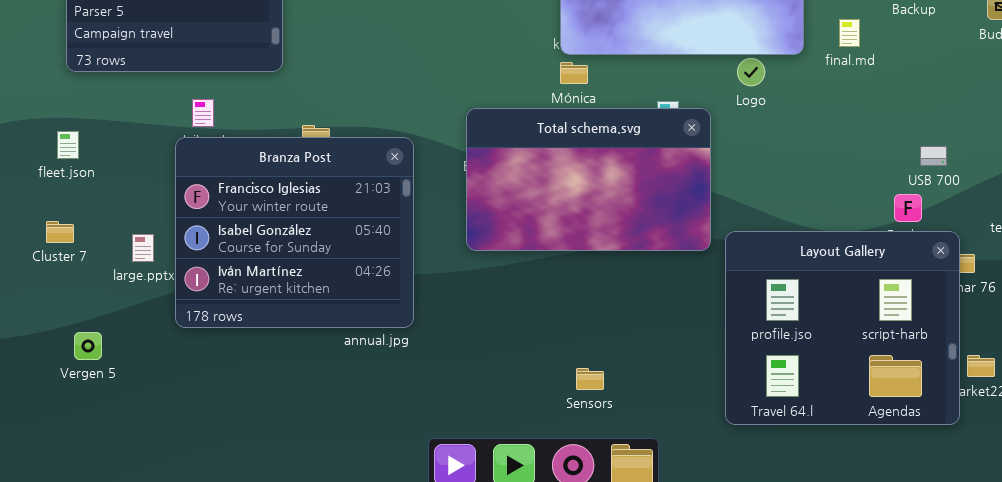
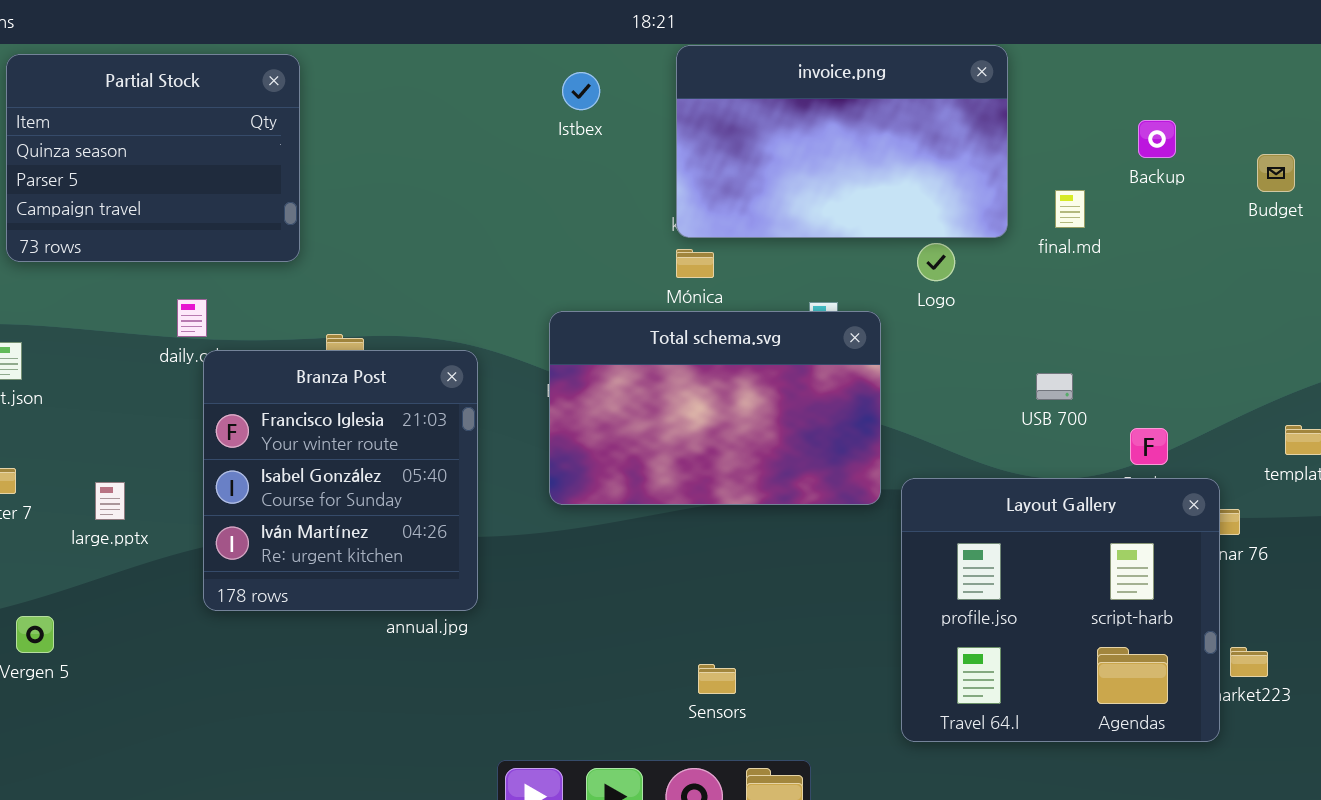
Branza Post: [175,137,414,328] -> [203,350,478,611], resized
USB 700: [920,146,947,166] -> [1036,373,1073,400], moved

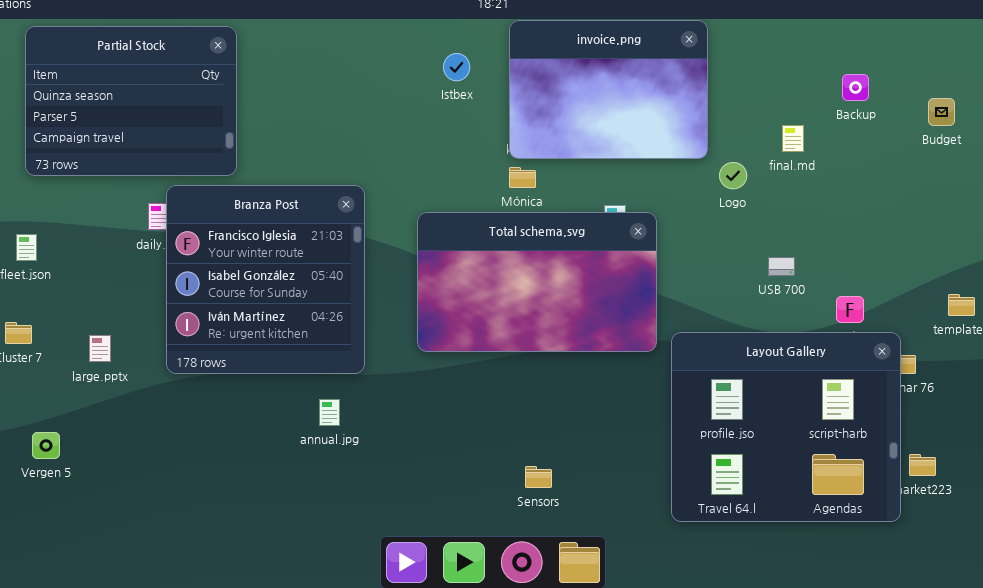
invoice.png: [676,45,1008,238] -> [509,20,708,159], resized
Istbex: [562,72,600,110] -> [443,53,470,81], moved
Logo: [917,243,955,281] -> [719,162,747,189], moved
Branza Post: [203,350,478,611] -> [166,185,365,374], moved

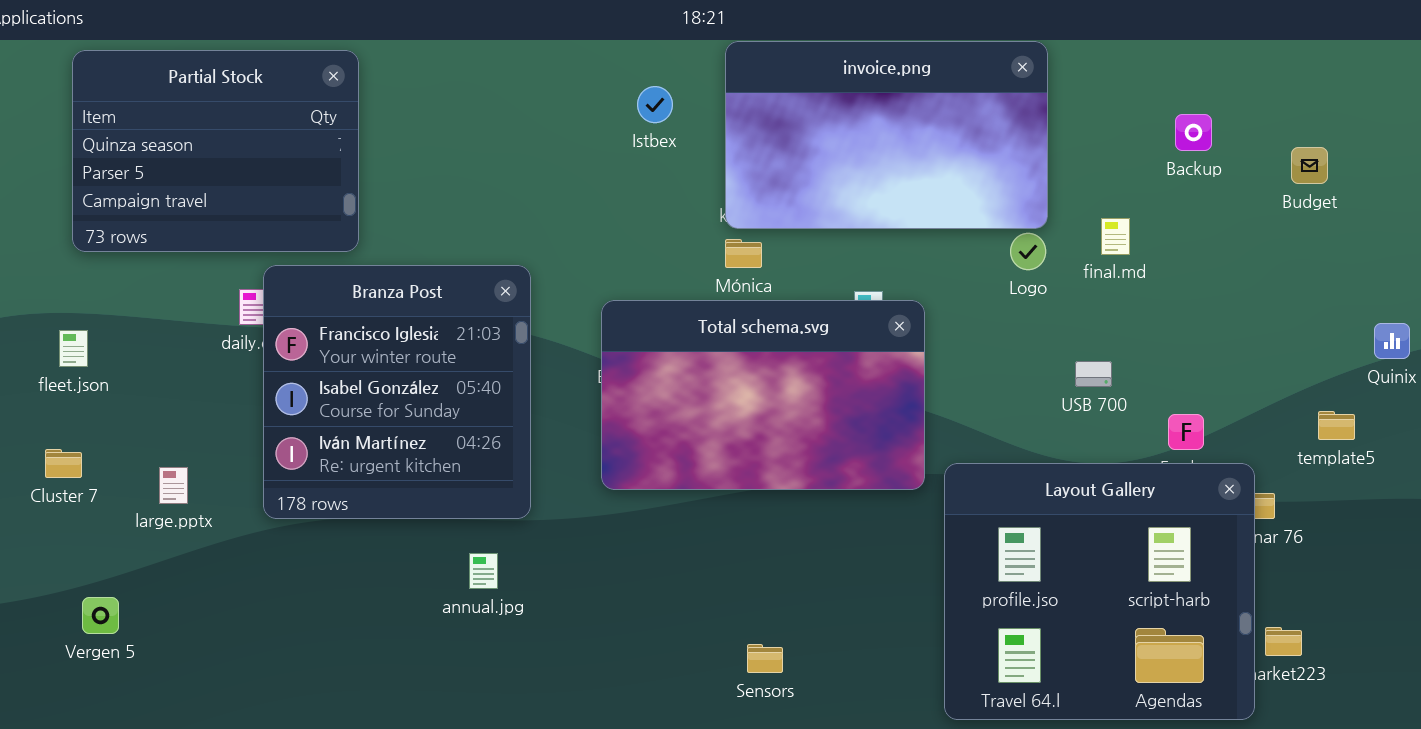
invoice.png: [509,20,708,159] -> [725,41,1048,229], resized
final.md: [782,125,804,152] -> [1101,218,1130,255], moved

